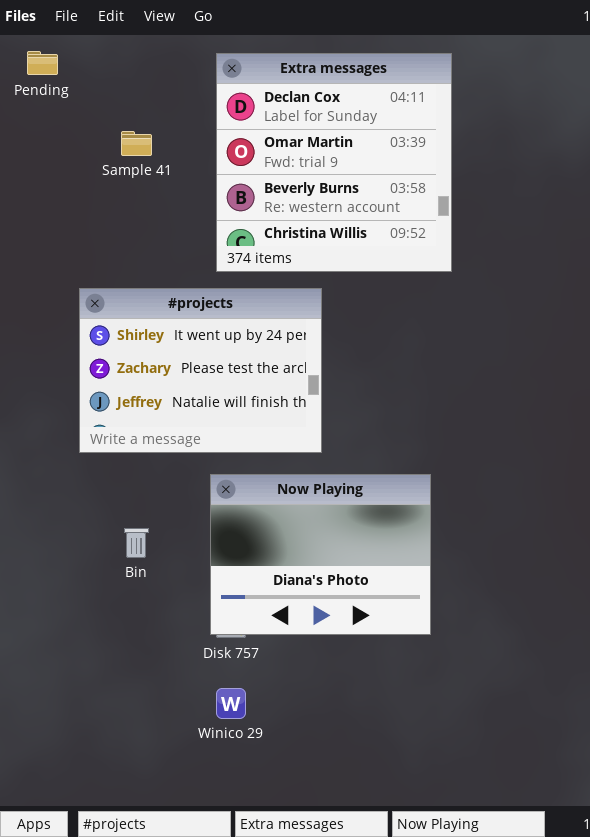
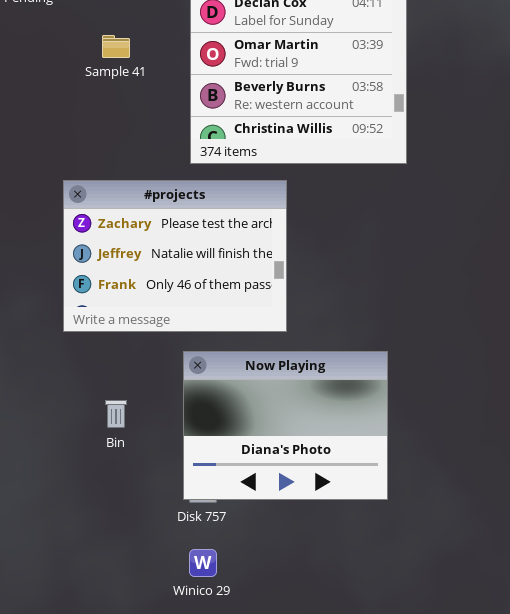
#projects: [79,288,322,453] -> [63,180,287,332], scrolled down 1 row

